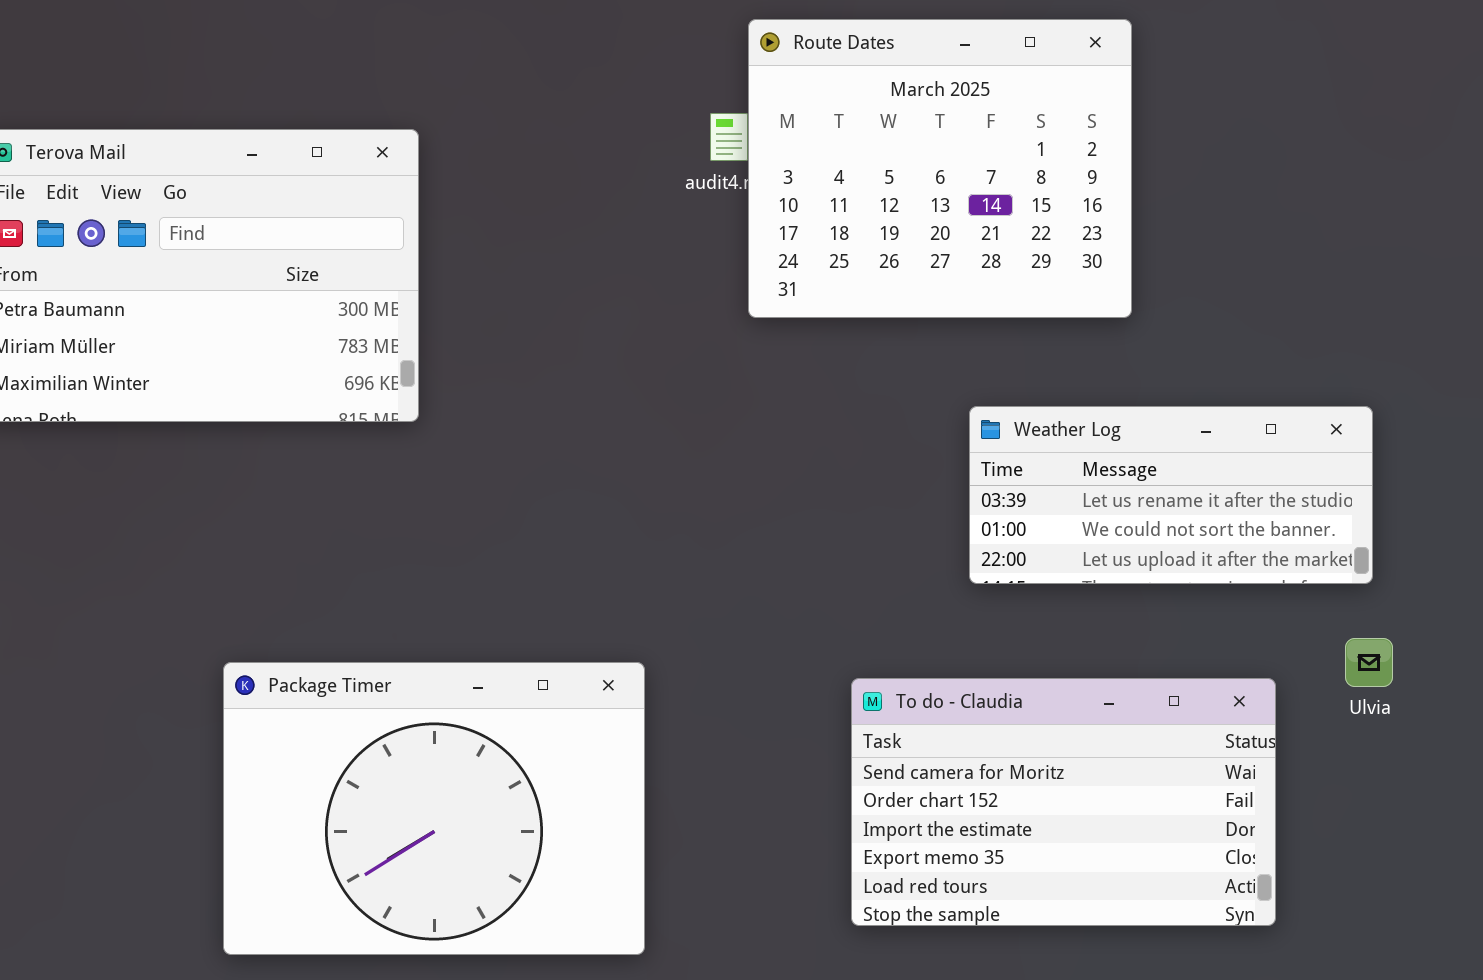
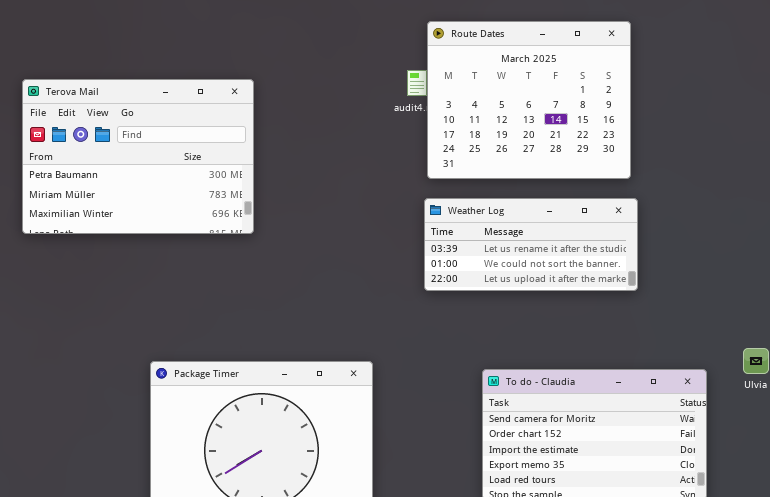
Weather Log: [969,406,1373,584] -> [424,198,638,291], moved

